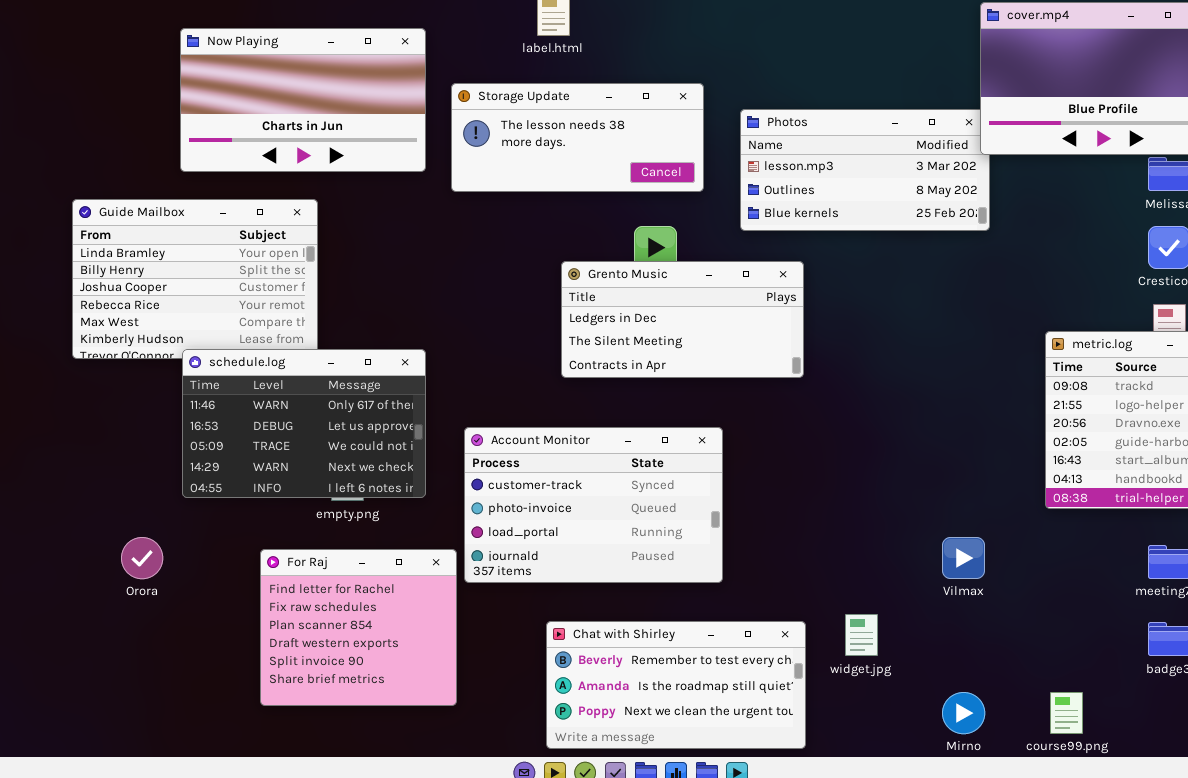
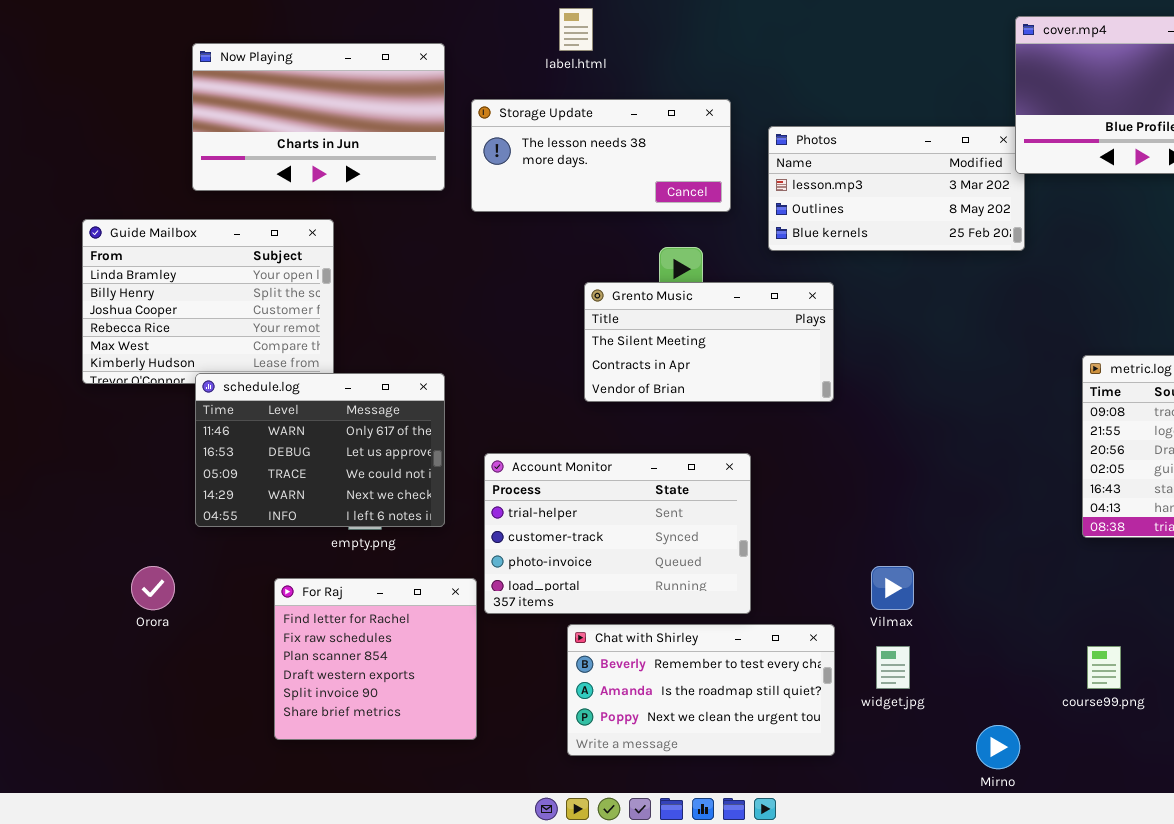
Grento Music: [561,261,804,378] -> [584,282,834,402], scrolled down 1 row
Account Monitor: [464,427,723,583] -> [484,453,751,614], scrolled up 1 row
Vilmax: [942,537,985,579] -> [871,566,914,610], moved
Chat with Shirley: [546,621,806,749] -> [567,624,835,756], moved
course99.png: [1050,692,1083,734] -> [1087,646,1121,689], moved

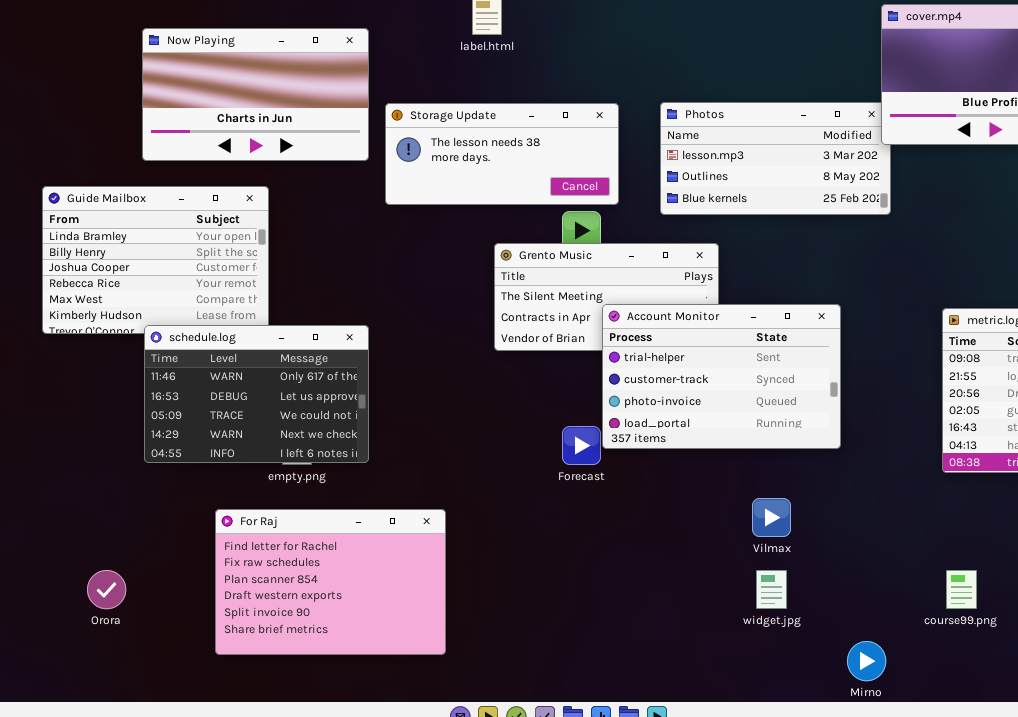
Storage Update: [471,99,731,212] -> [385,103,619,205], moved
Account Monitor: [484,453,751,614] -> [602,304,841,449], moved
Orora: [131,566,175,610] -> [87,570,126,609], moved
For Raj: [274,578,477,740] -> [215,509,446,655], resized
Chat with Shirley: [567,624,835,756] -> none, closed

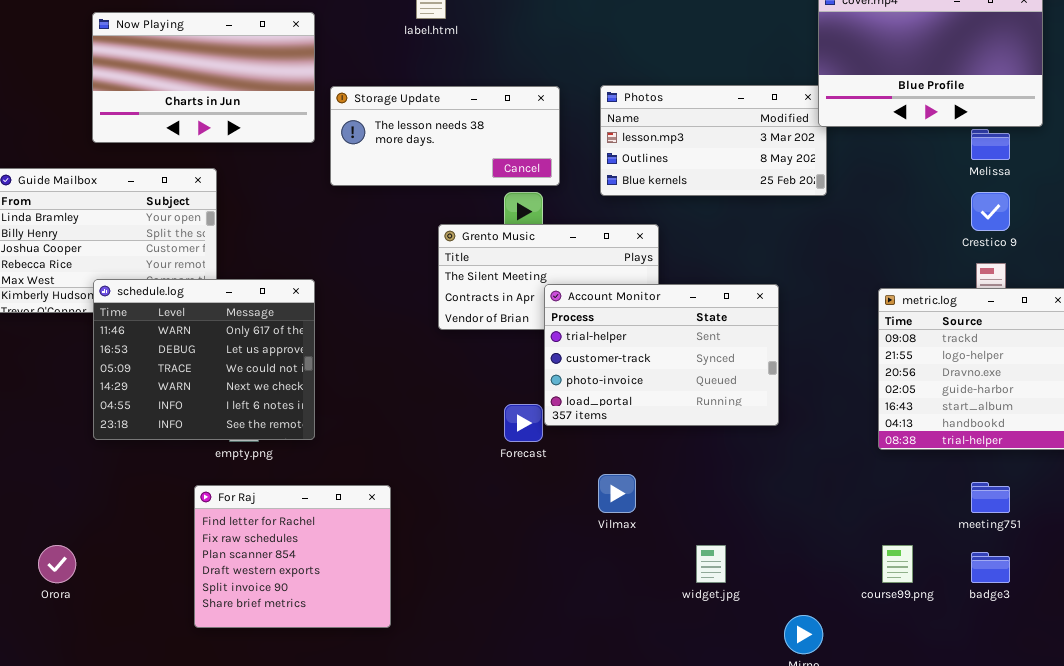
schedule.log: [144,325,369,463] -> [93,279,315,440], resized
Vilmax: [752,498,791,537] -> [598,474,636,513], moved
For Raj: [215,509,446,655] -> [194,485,391,628], resized

